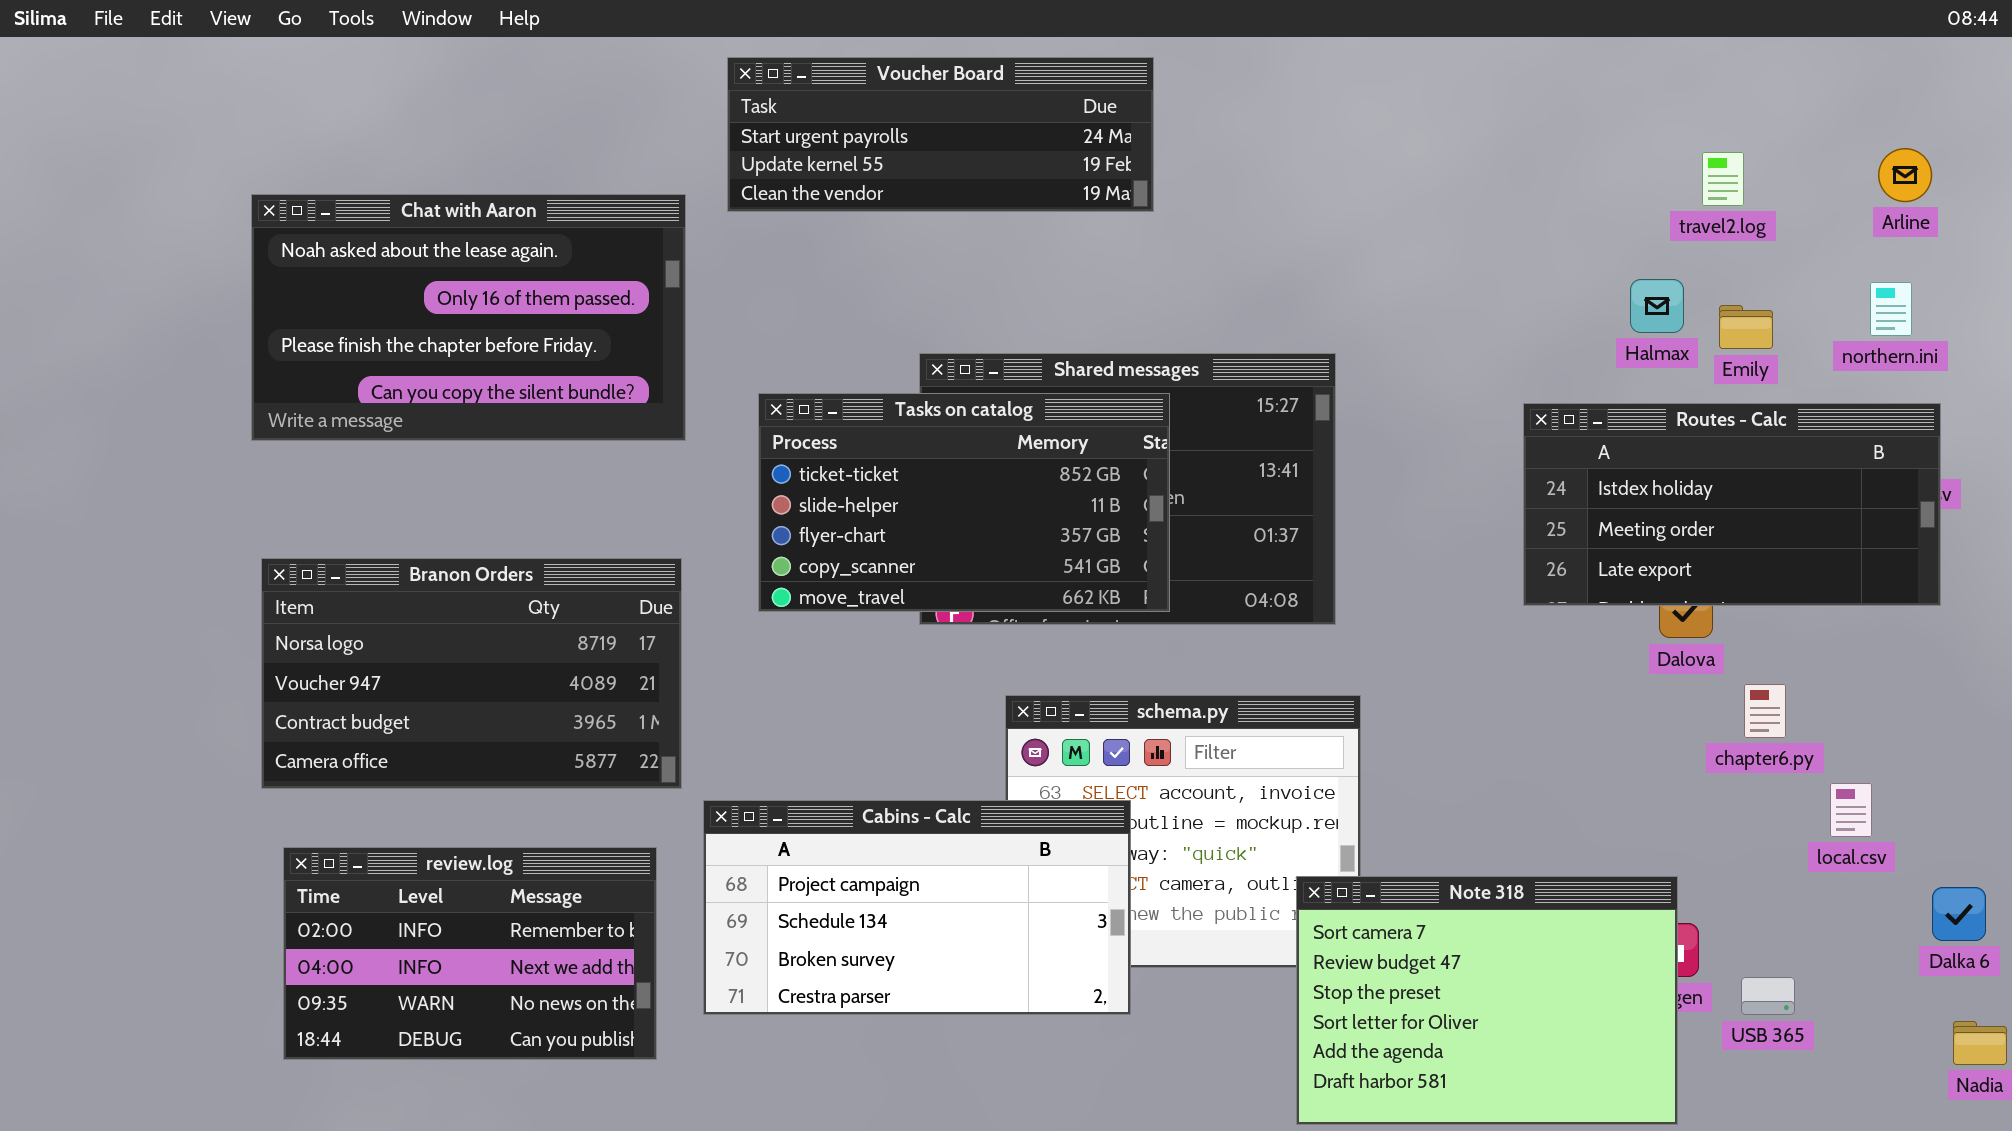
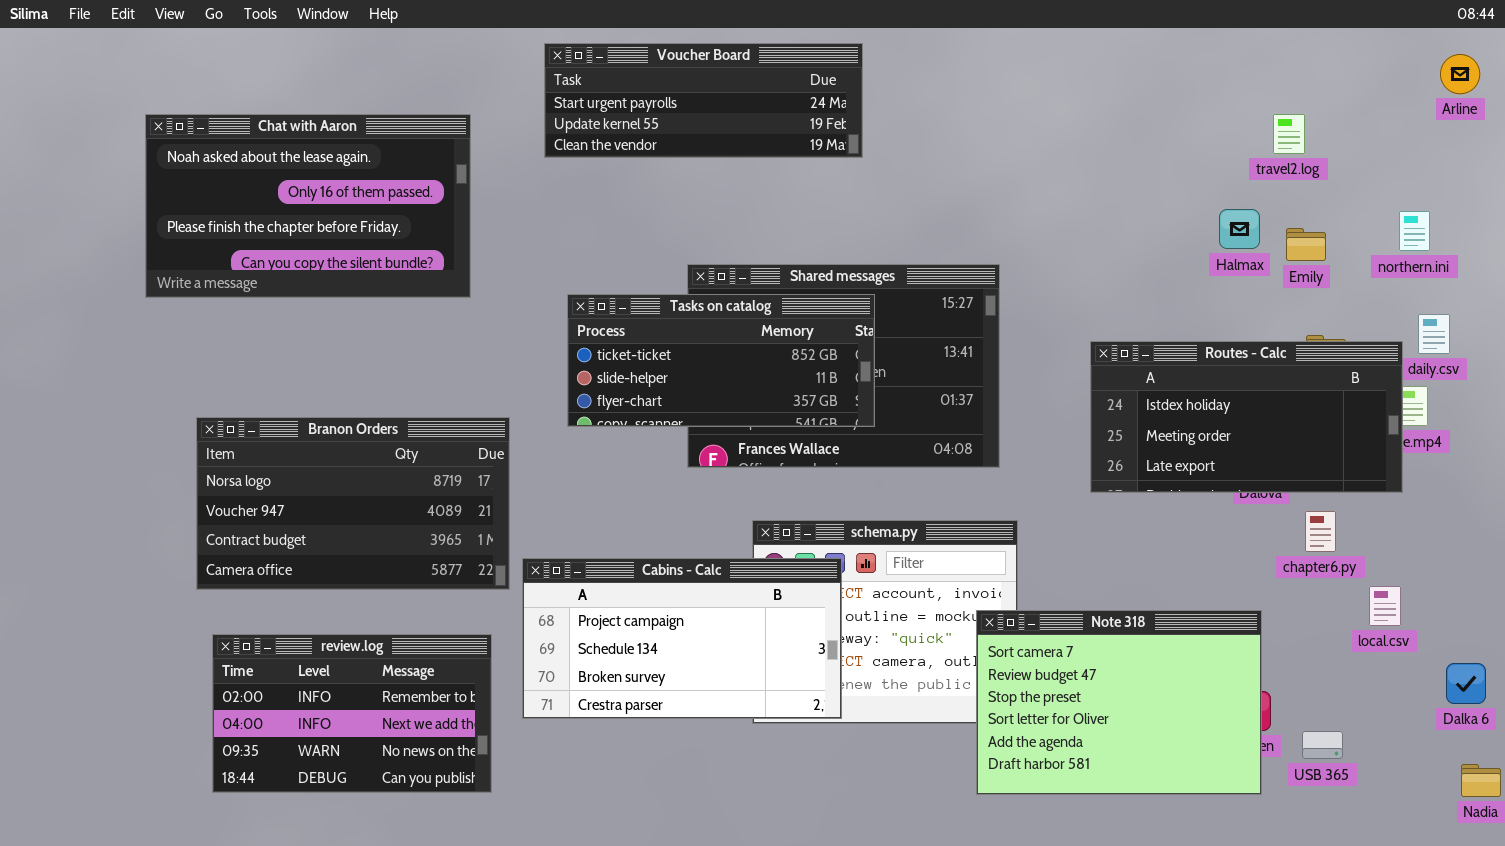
Arline: [1878,148,1932,202] -> [1440,54,1480,94], moved
Chat with Aaron: [251,194,686,441] -> [145,114,471,298], moved
Tasks on catalog: [758,393,1170,612] -> [567,294,875,427], resized
Routes - Calc: [1523,403,1941,606] -> [1090,341,1403,493], moved
Cabins - Calc: [703,800,1131,1015] -> [522,558,842,719], moved
Note 318: [1296,876,1678,1125] -> [976,610,1262,795], moved

